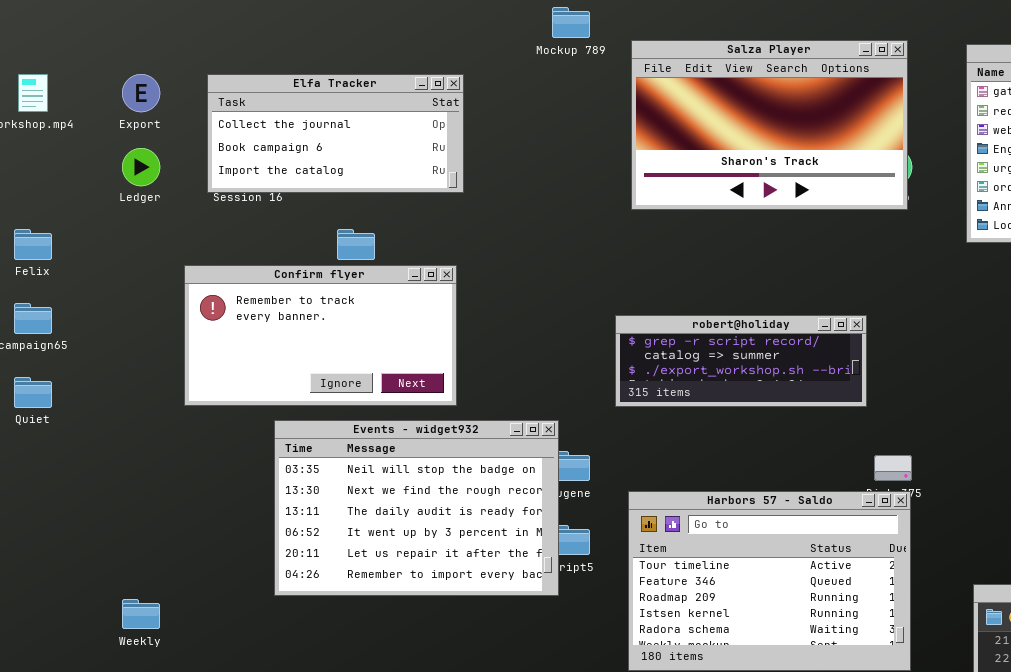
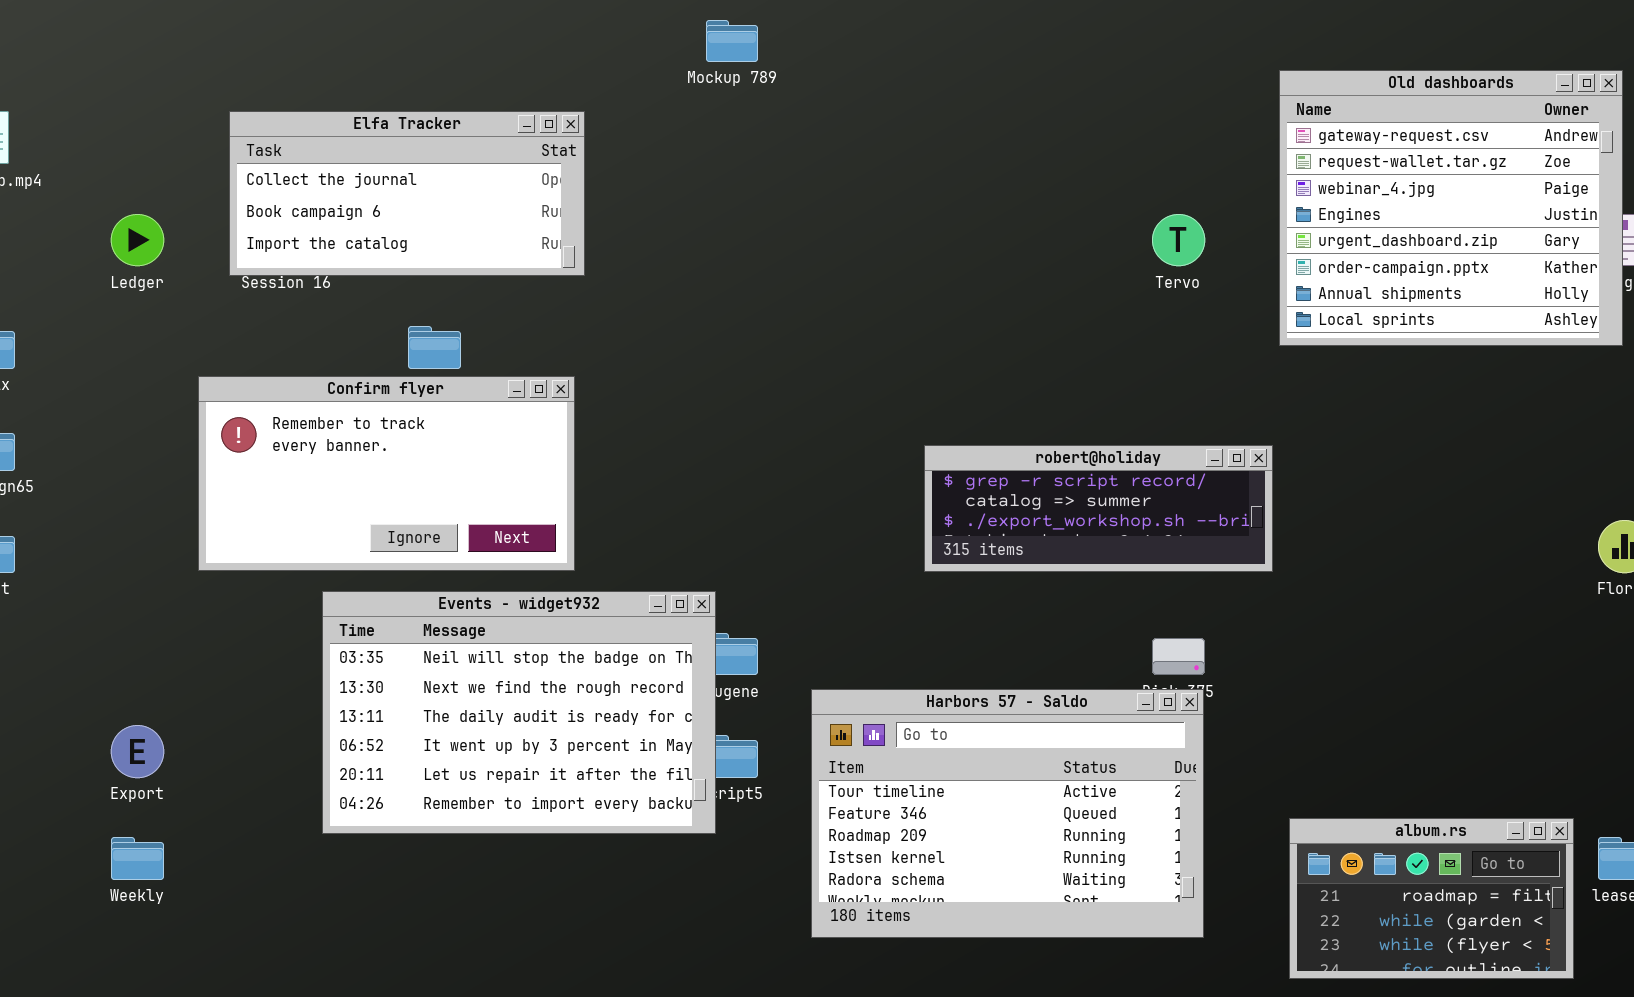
Salza Player: [631,40,908,210] -> none, closed
Export: [122,74,160,112] -> [111,725,164,778], moved
robert@holiday: [615,315,867,407] -> [924,445,1273,572], moved

